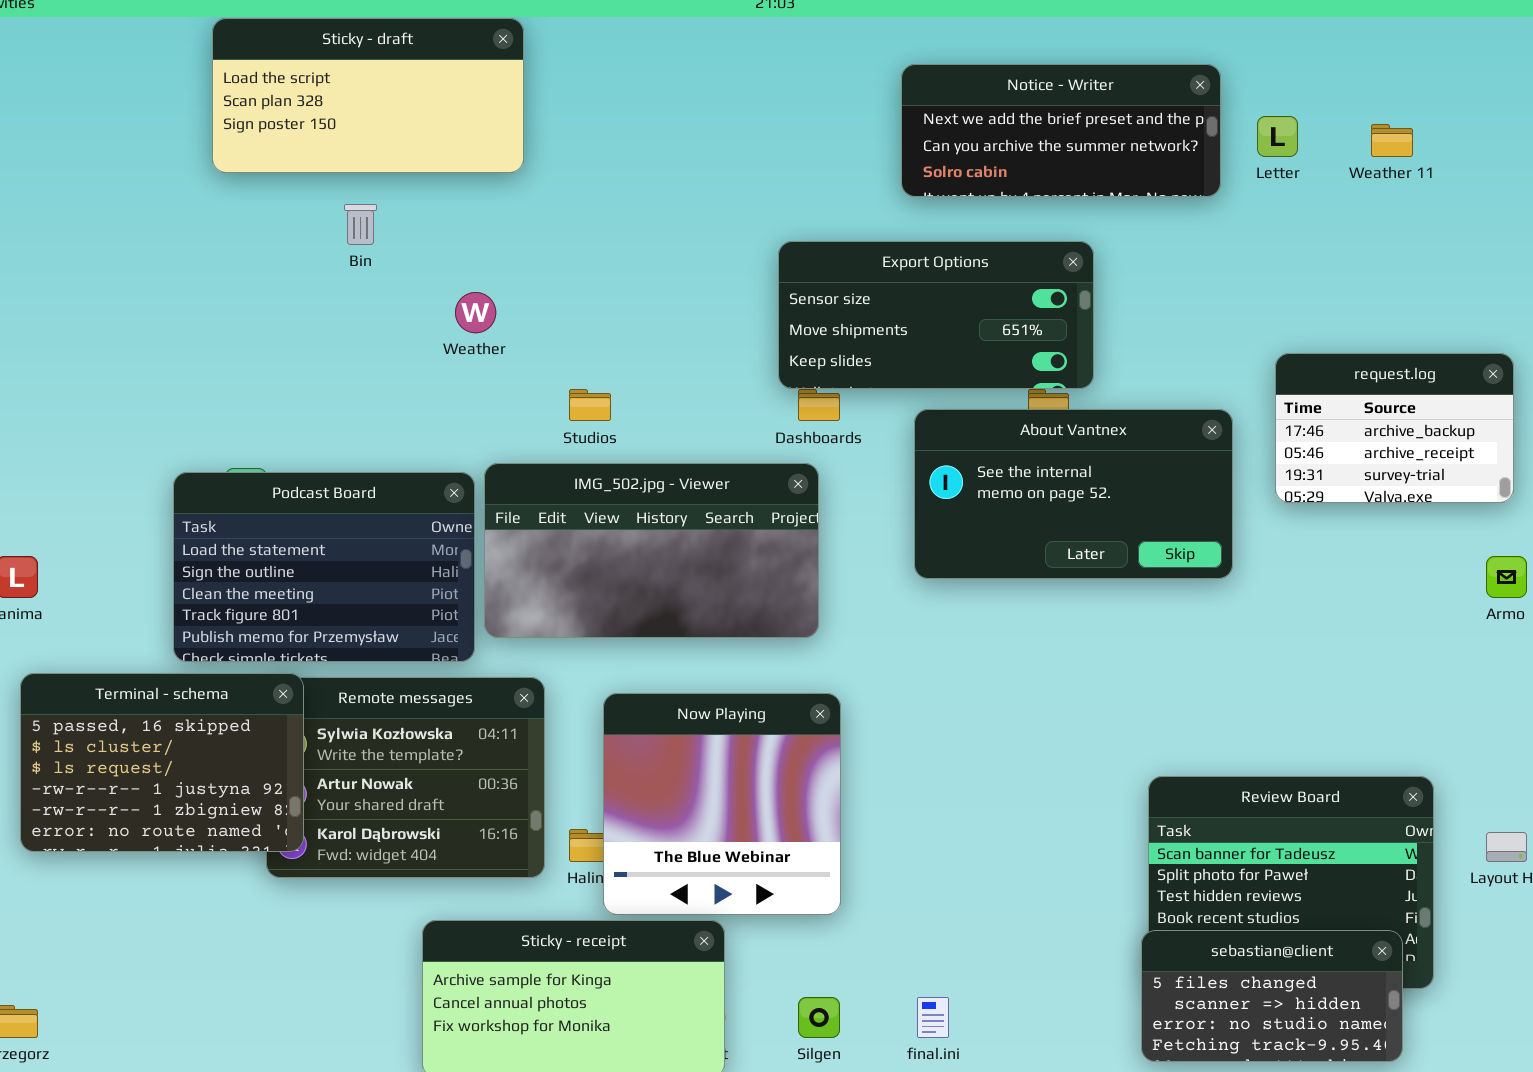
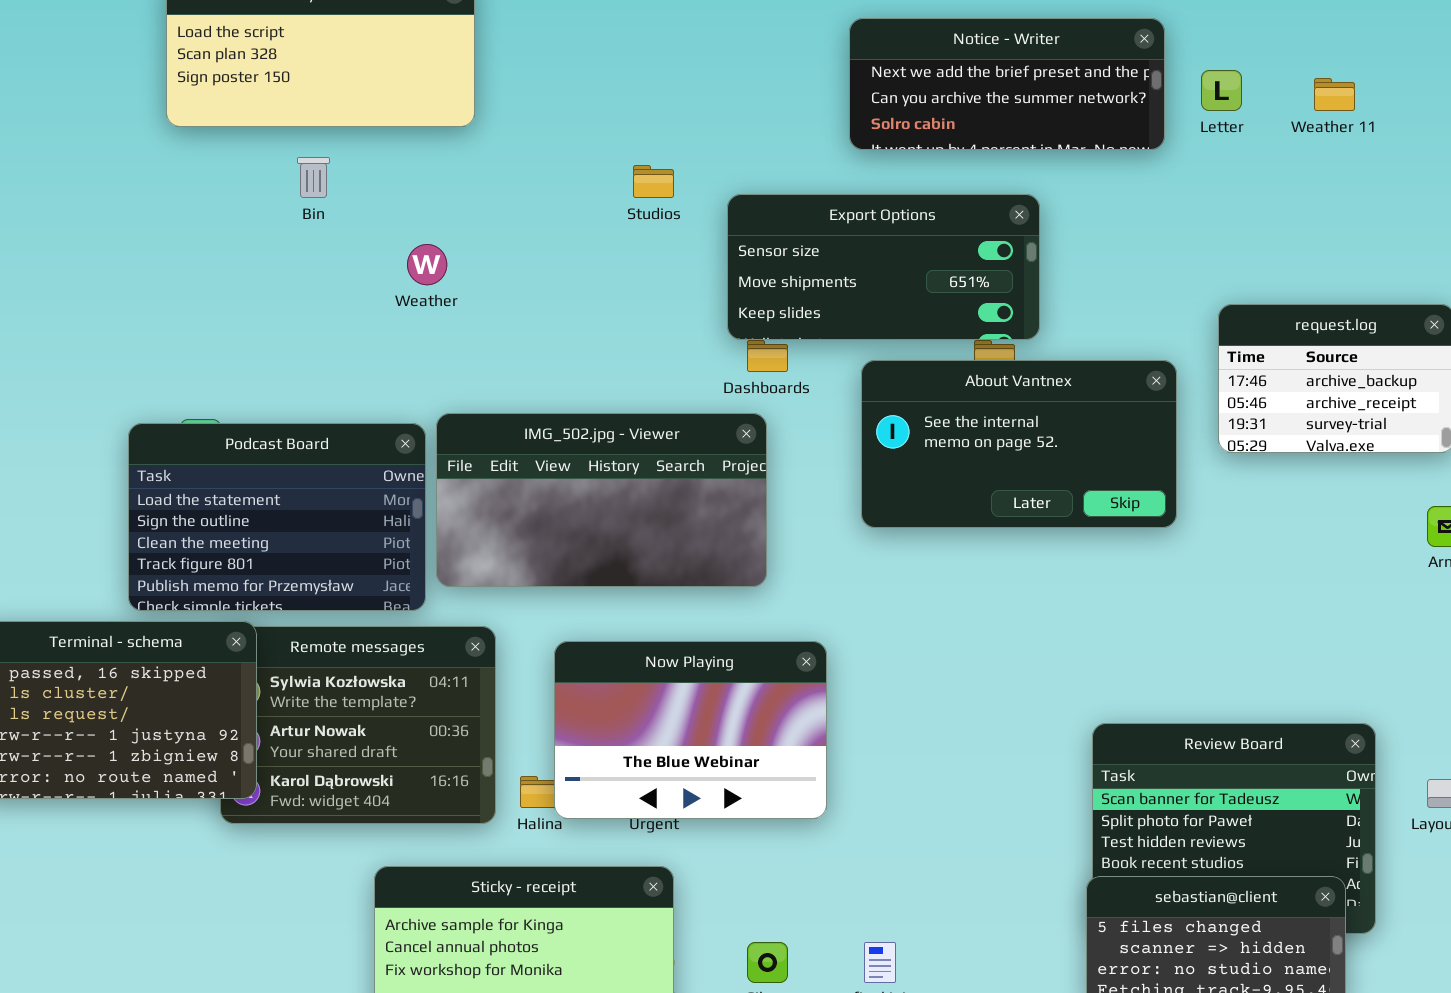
Studios: [569,389,611,421] -> [633,165,674,198], moved
Now Playing: [603,693,841,915] -> [554,641,827,819], resized

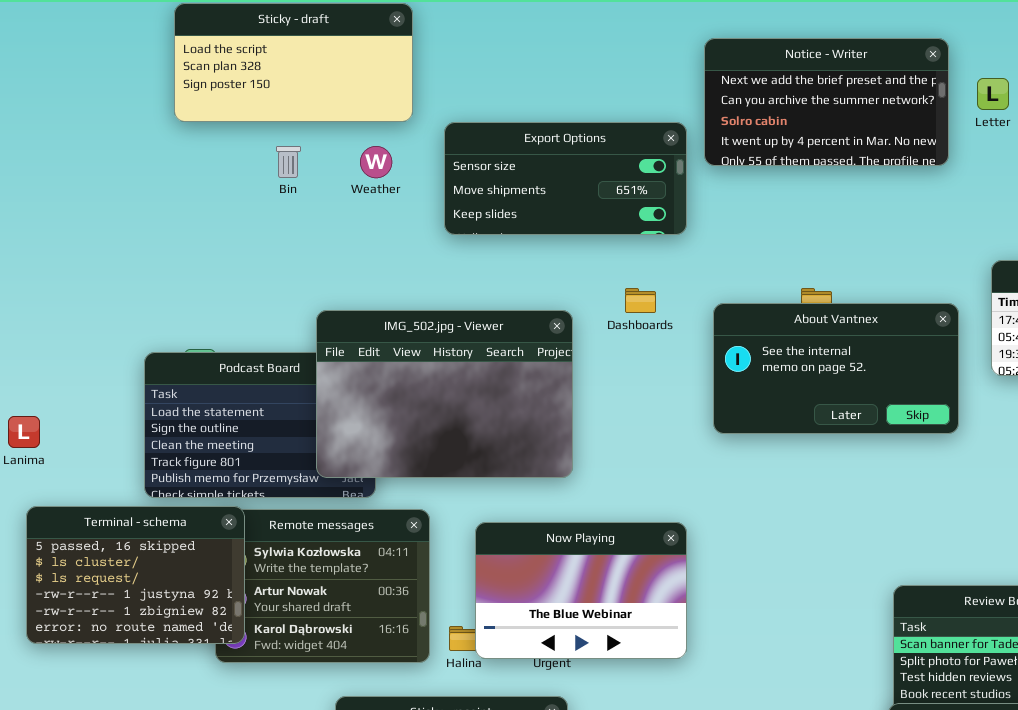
Notice - Writer: [849,18,1165,150] -> [704,38,949,166], resized
Export Options: [727,194,1040,340] -> [444,122,687,235], moved
Weather: [407,244,447,285] -> [360,146,392,178], moved
IMG_502.jpg - Viewer: [436,413,767,587] -> [316,310,573,478], moved, resized

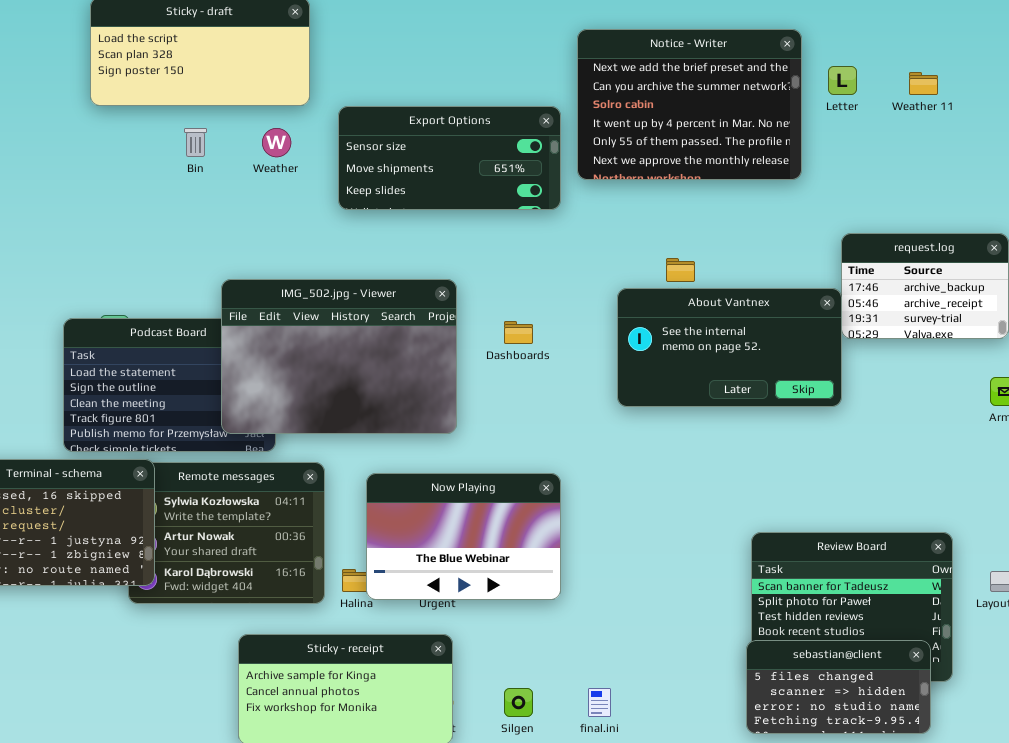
Notice - Writer: [704,38,949,166] -> [577,29,802,180], resized
Dashboards: [625,288,656,313] -> [504,321,533,344], moved
About Vantnex: [713,303,959,434] -> [617,288,842,407], moved

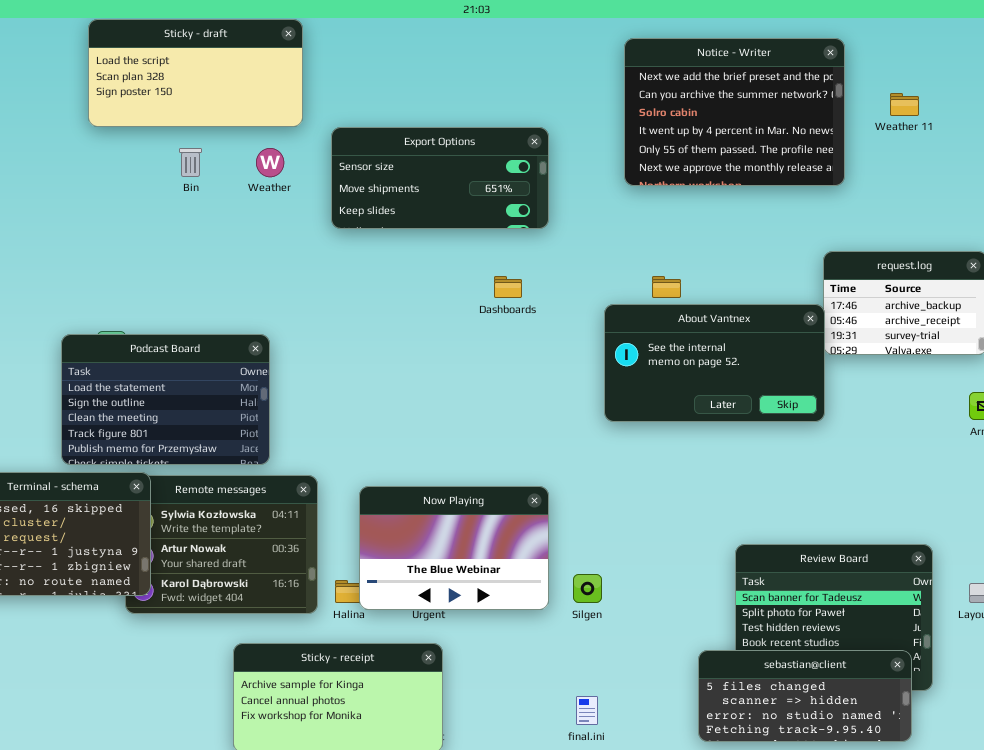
Notice - Writer: [577,29,802,180] -> [624,38,845,186], moved
IMG_502.jpg - Viewer: [221,279,457,434] -> none, closed
Dashboards: [504,321,533,344] -> [494,276,522,298], moved
sebastian@client: [746,640,931,734] -> [698,650,912,742], resized
Silgen: [504,688,533,717] -> [573,574,602,603], moved

